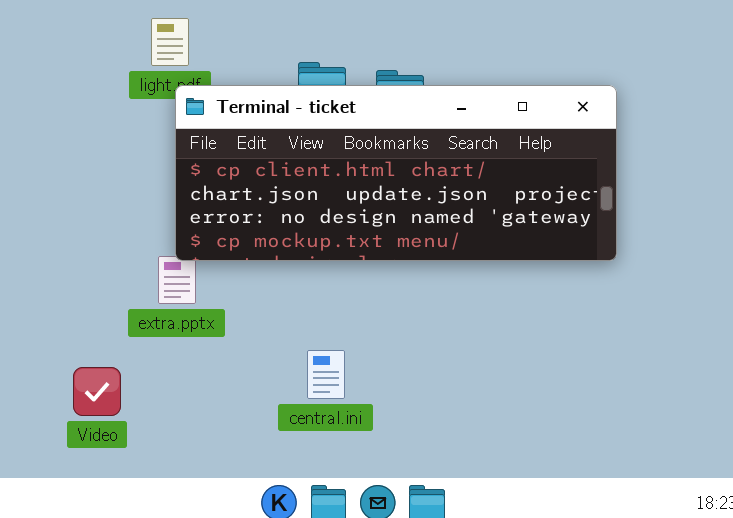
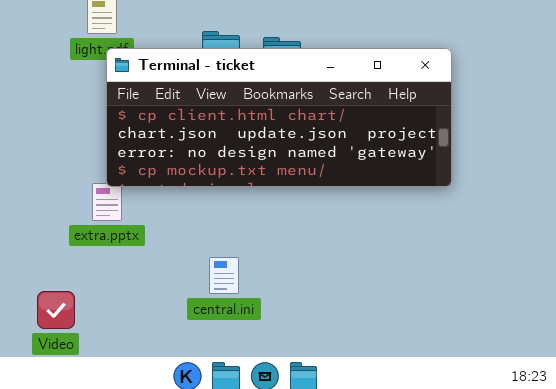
Video: [73,367,121,416] -> [37,291,75,329], moved

